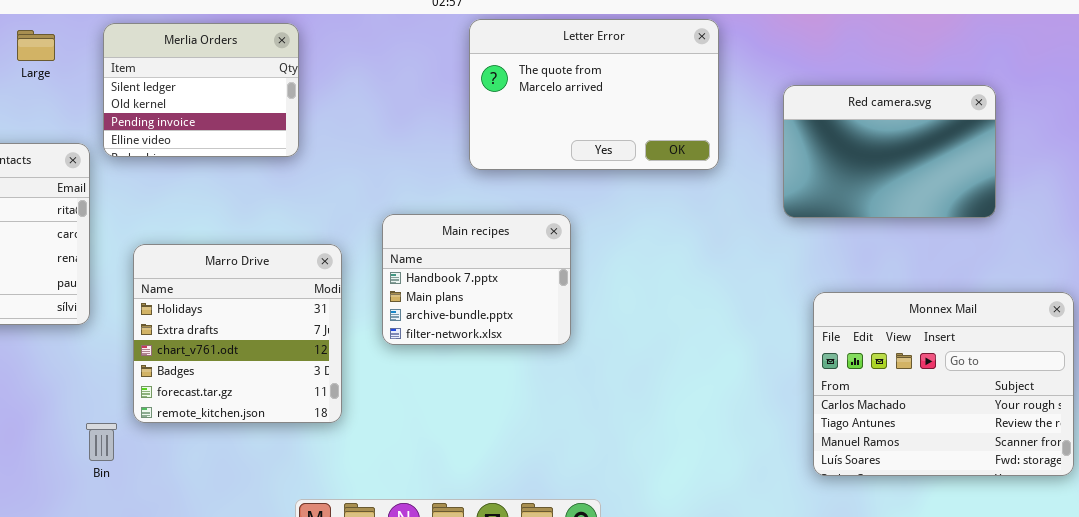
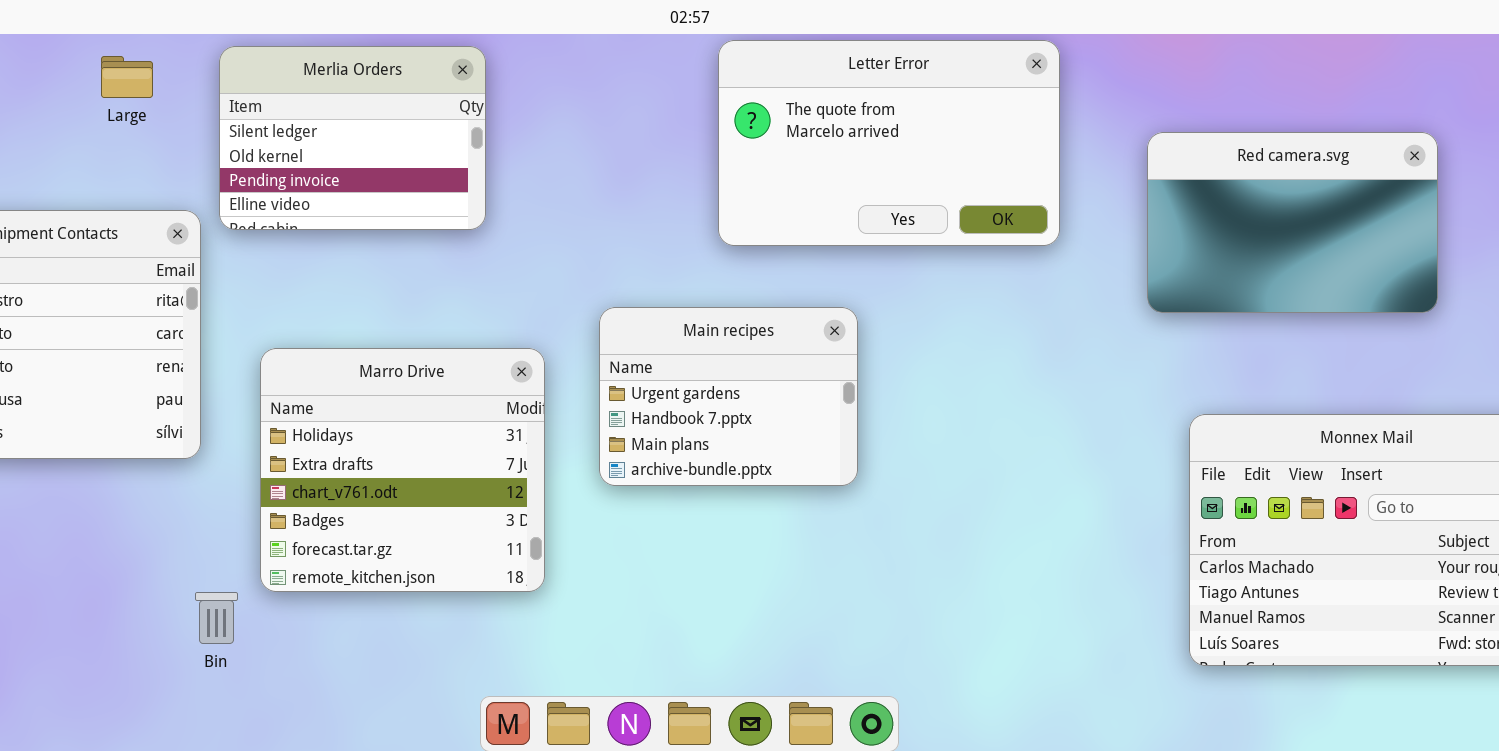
Main recipes: [382,214,571,345] -> [599,307,858,486], scrolled up 1 row

